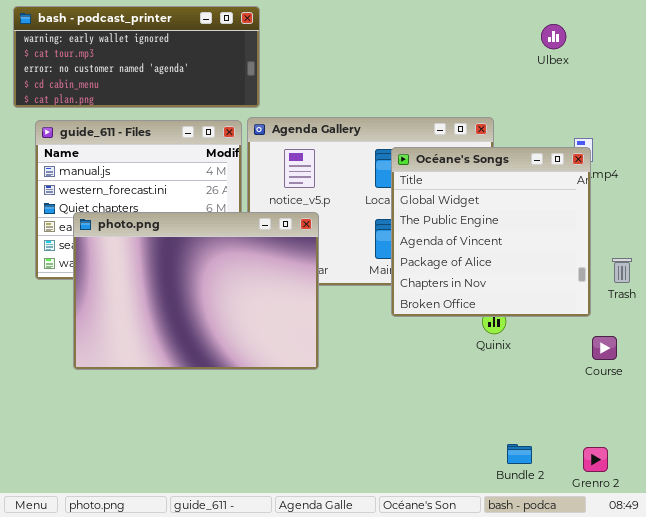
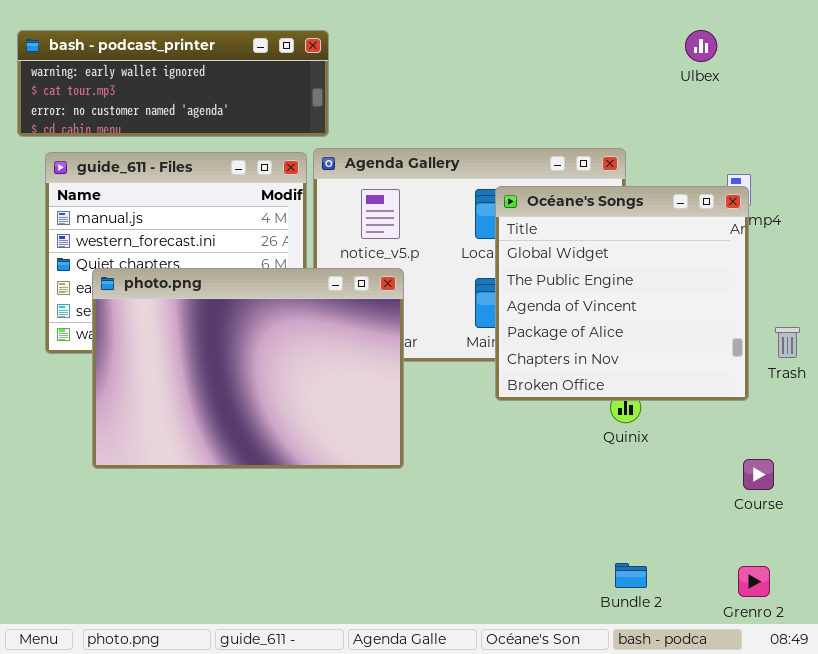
bash - podcast_printer: [13,6,260,108] -> [17,30,329,137], resized
Course: [592,336,617,360] -> [743,459,774,490], moved
Bundle 2: [507,444,532,464] -> [615,563,647,588], moved

